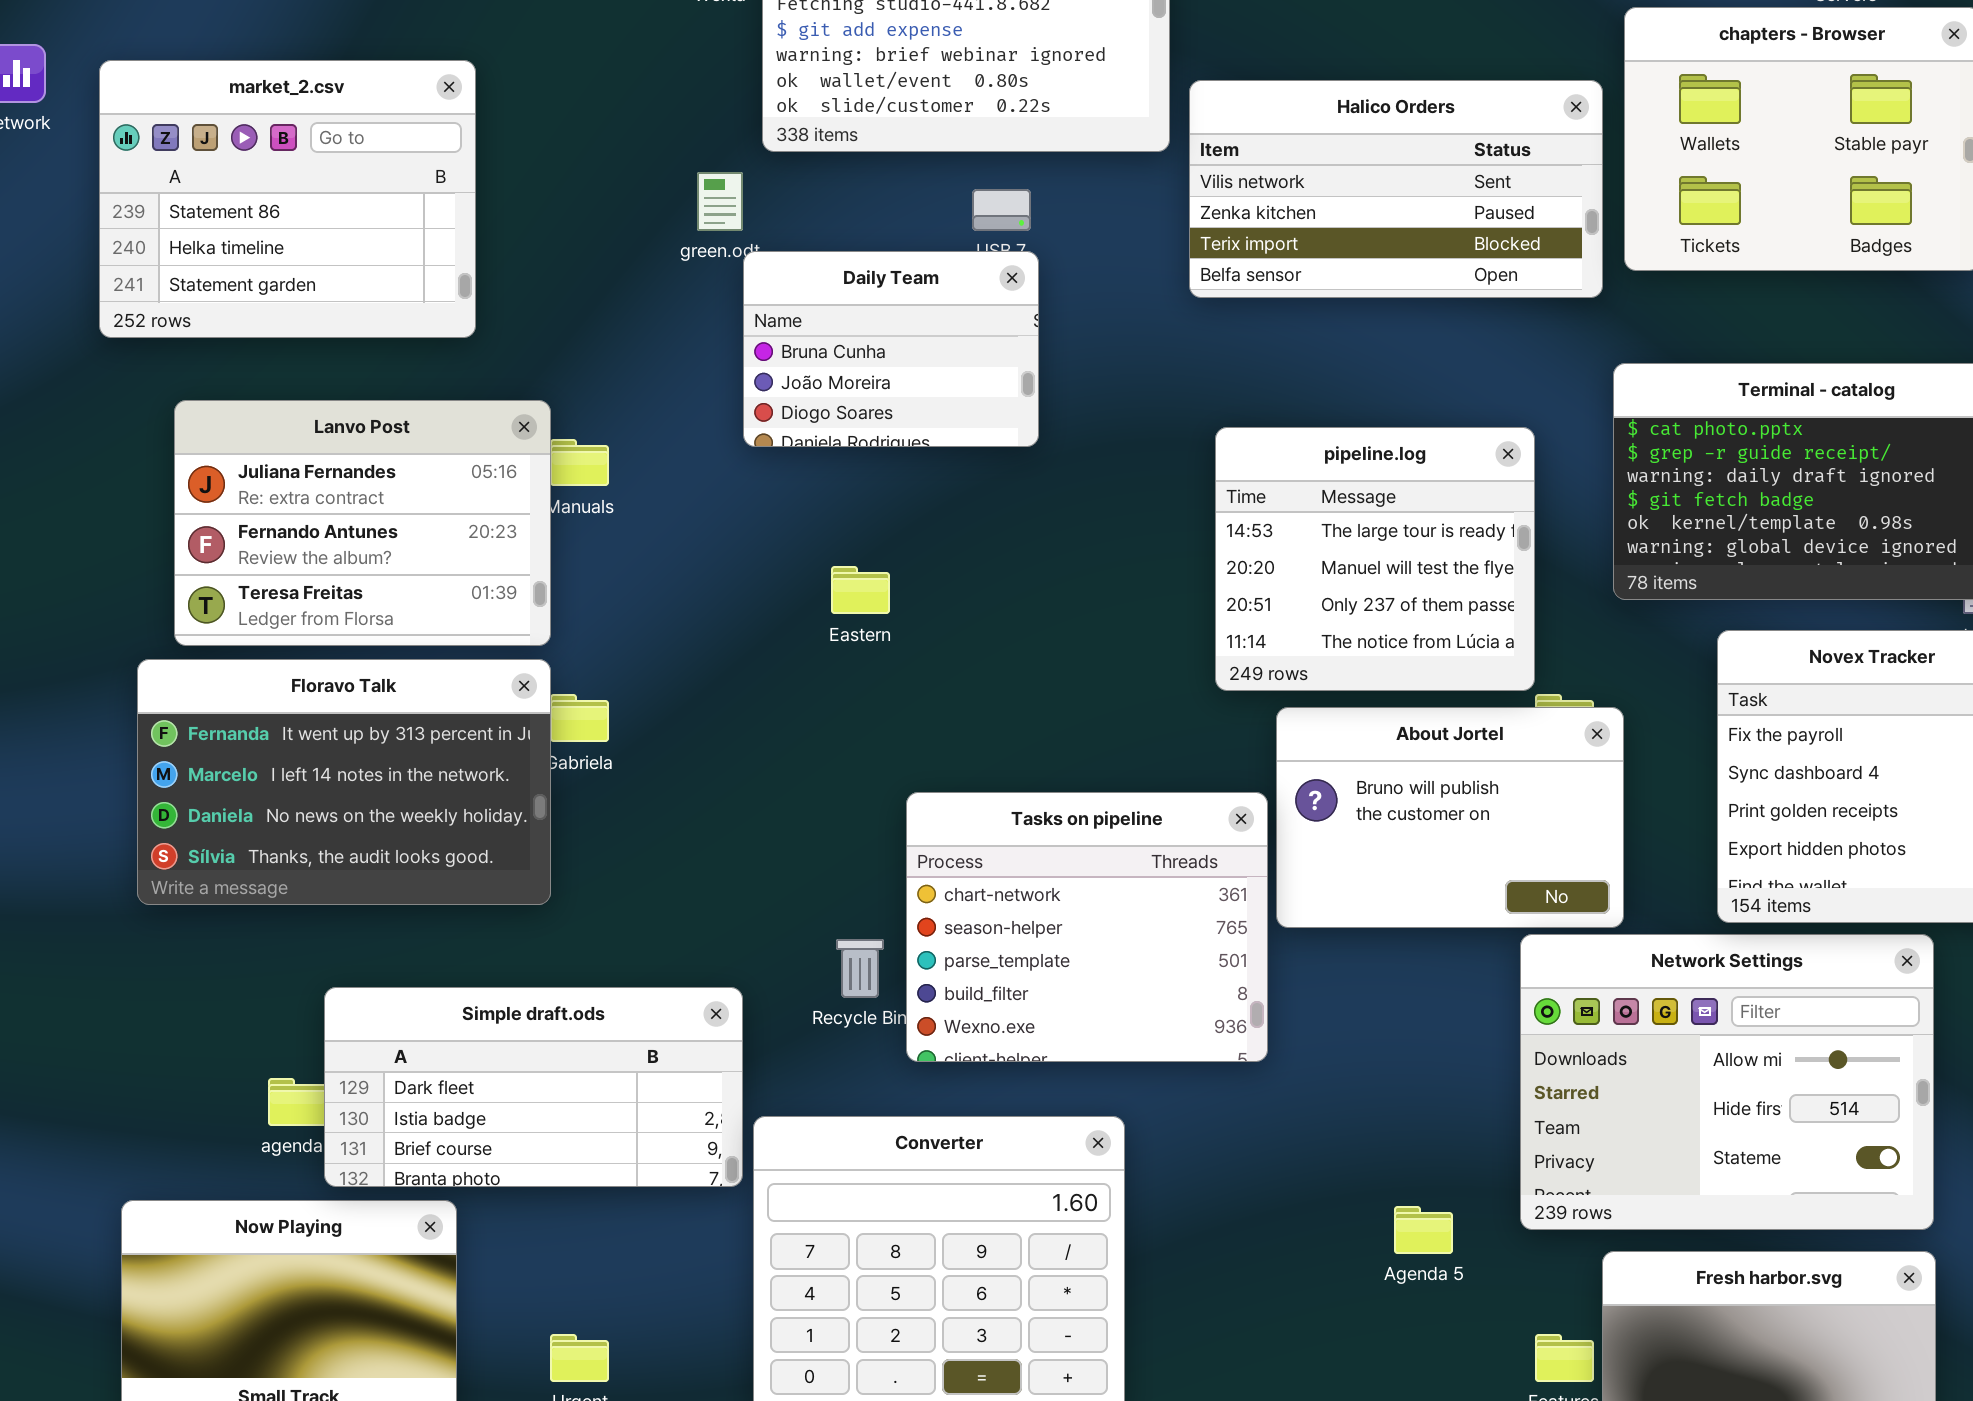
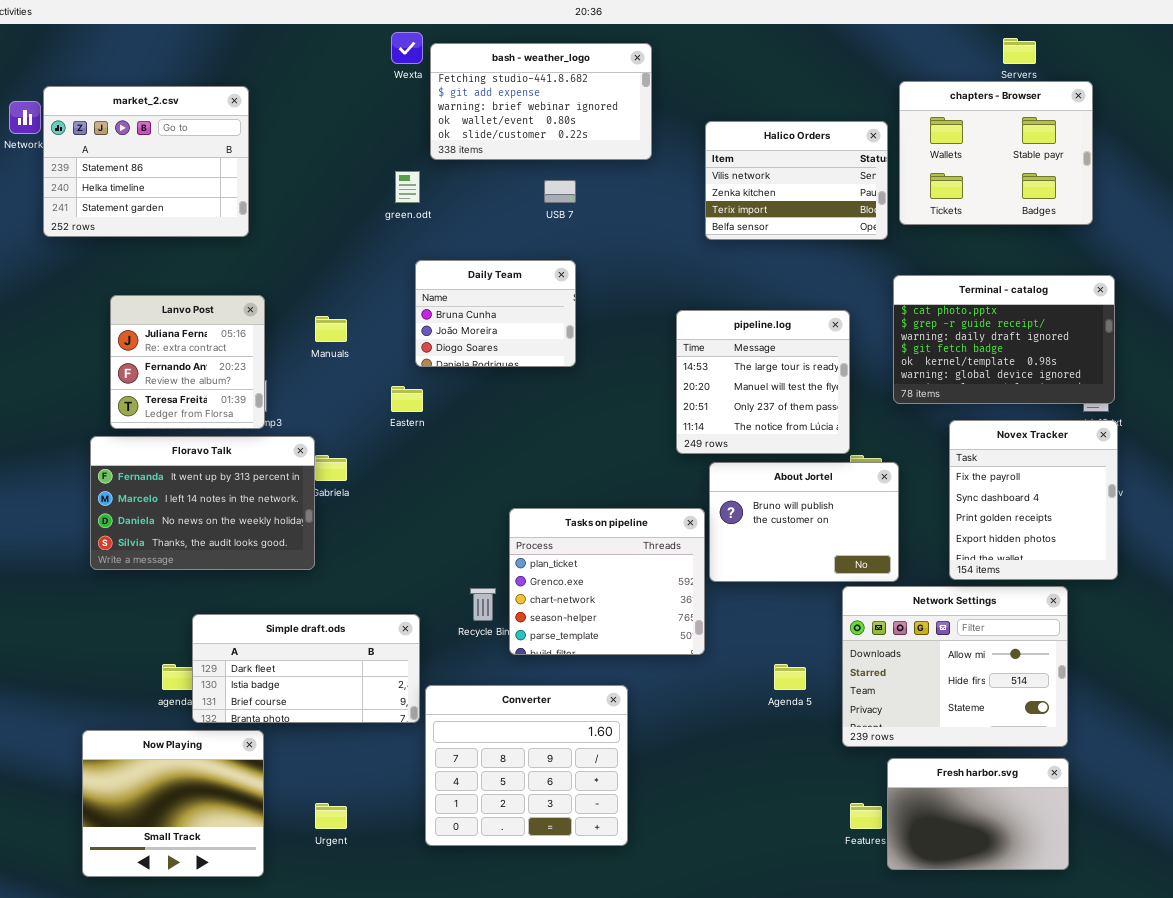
market_2.csv: [99,60,476,338] -> [43,86,249,237], moved
Halico Orders: [1189,80,1603,298] -> [705,121,888,240], resized
Daily Team: [743,251,1039,447] -> [415,260,576,367], moved
Lanvo Post: [174,400,551,646] -> [110,295,265,429], resized
Eastern: [831,566,890,614] -> [391,386,423,412], moved
Tasks on pipeline: [906,792,1268,1062] -> [509,508,705,655], scrolled up 2 rows
Agenda 5: [1394,1206,1453,1254] -> [774,664,806,690], moved

